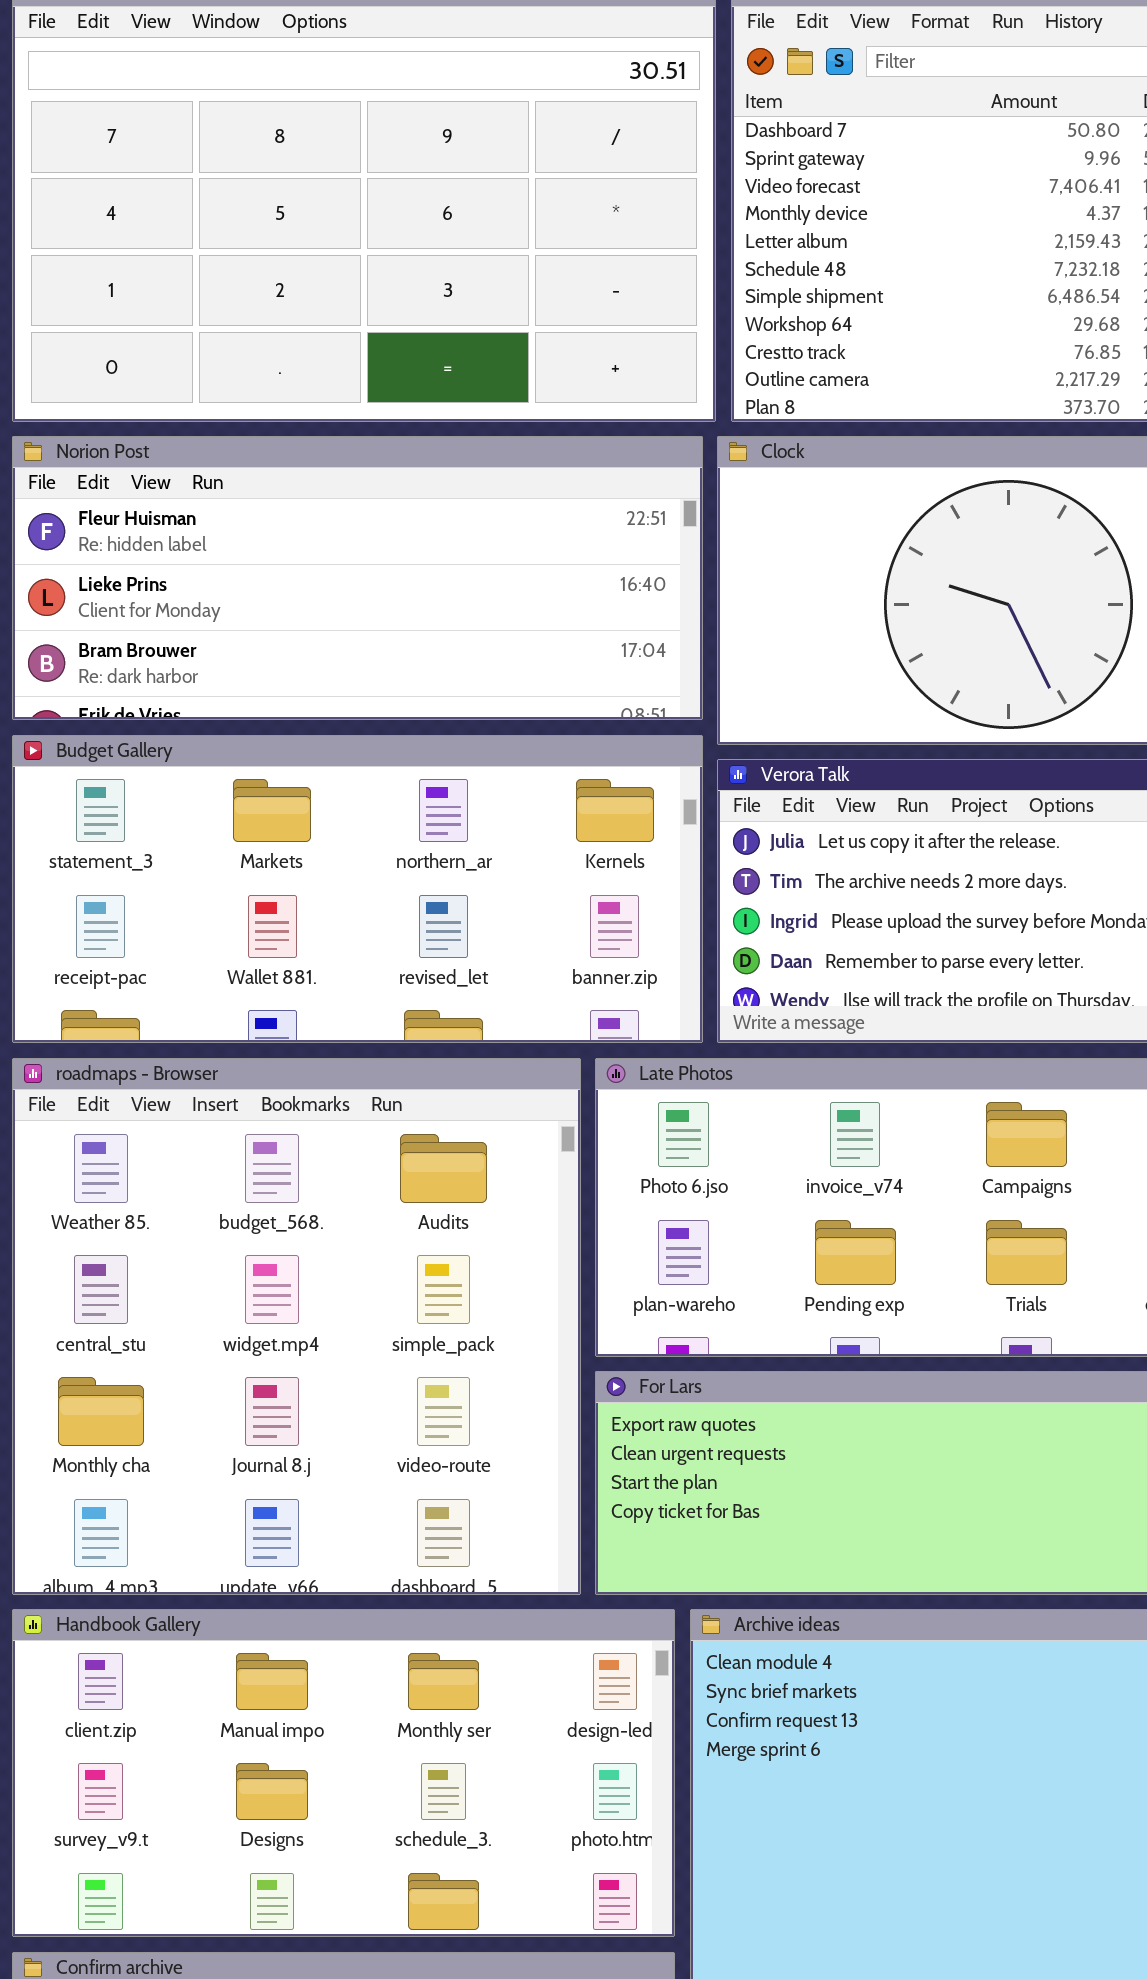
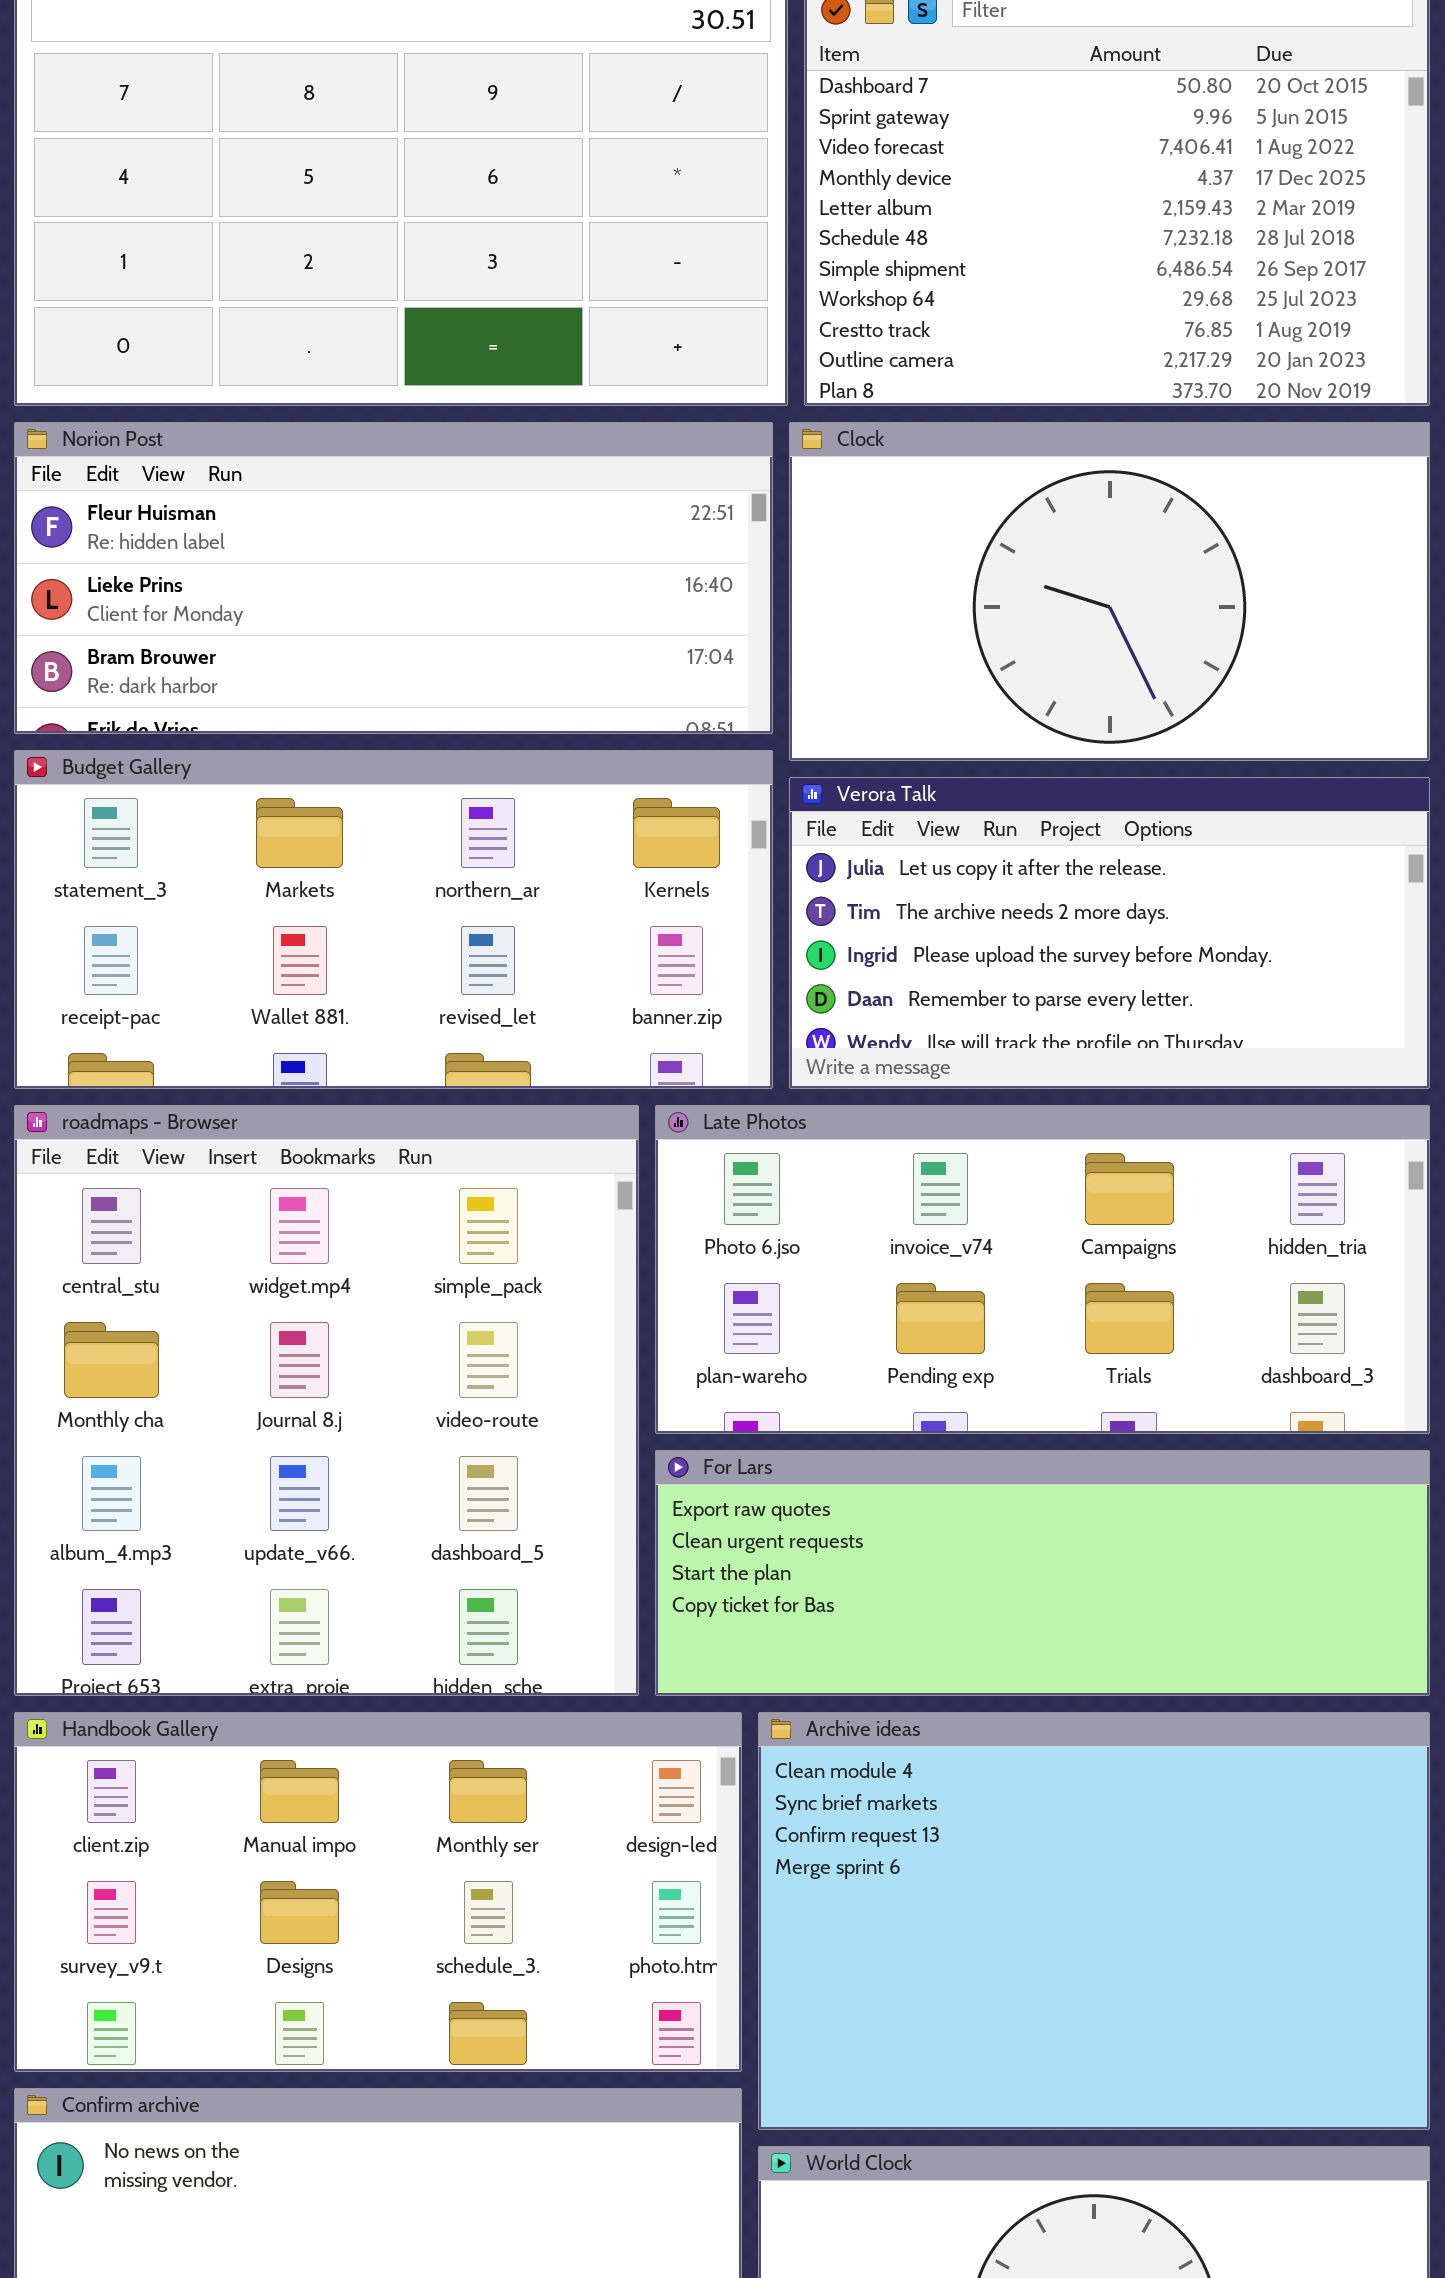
roadmaps - Browser: [12,1058,581,1595] -> [14,1105,639,1696], scrolled down 1 row

